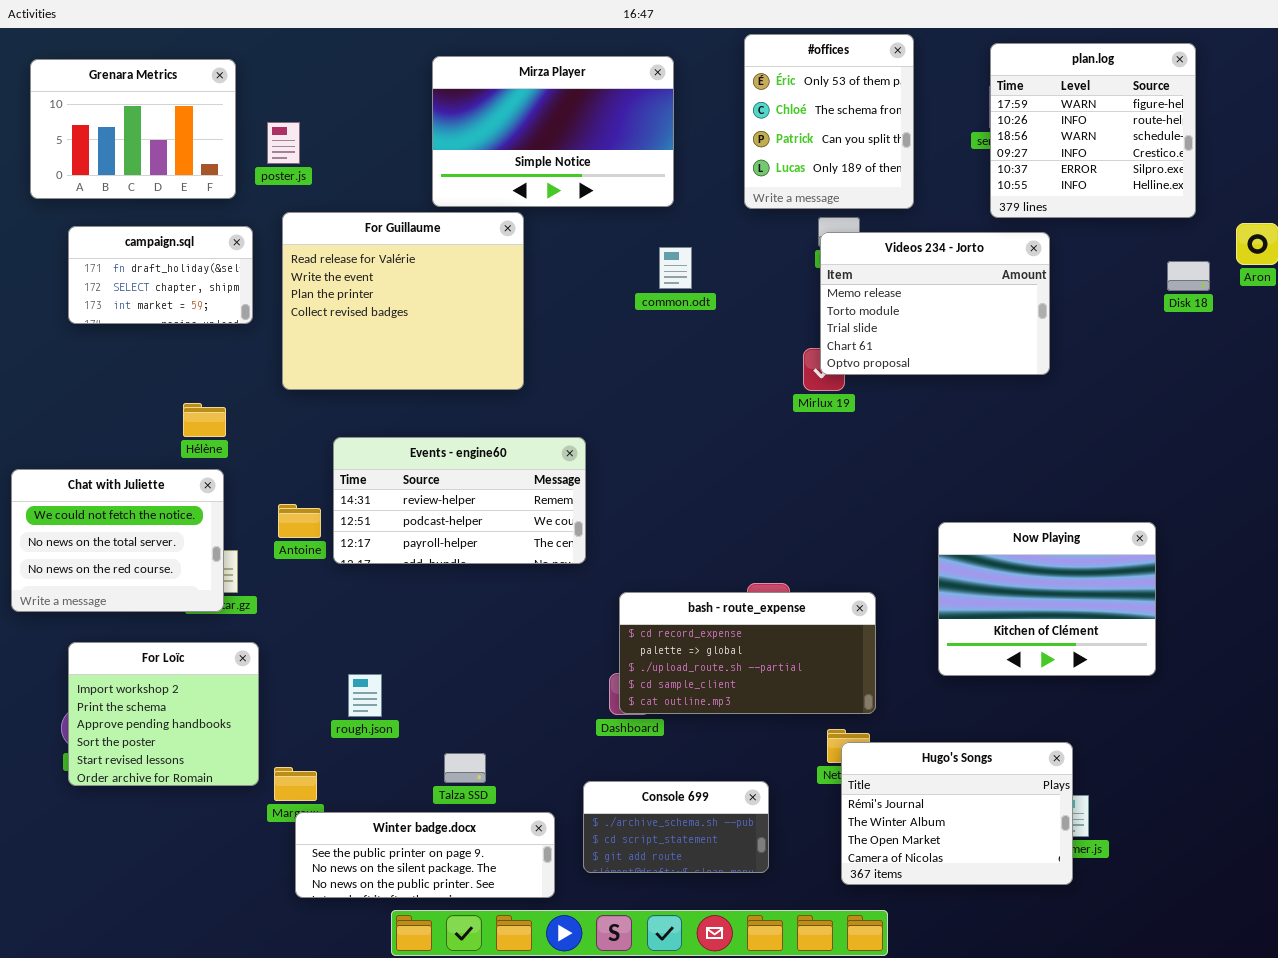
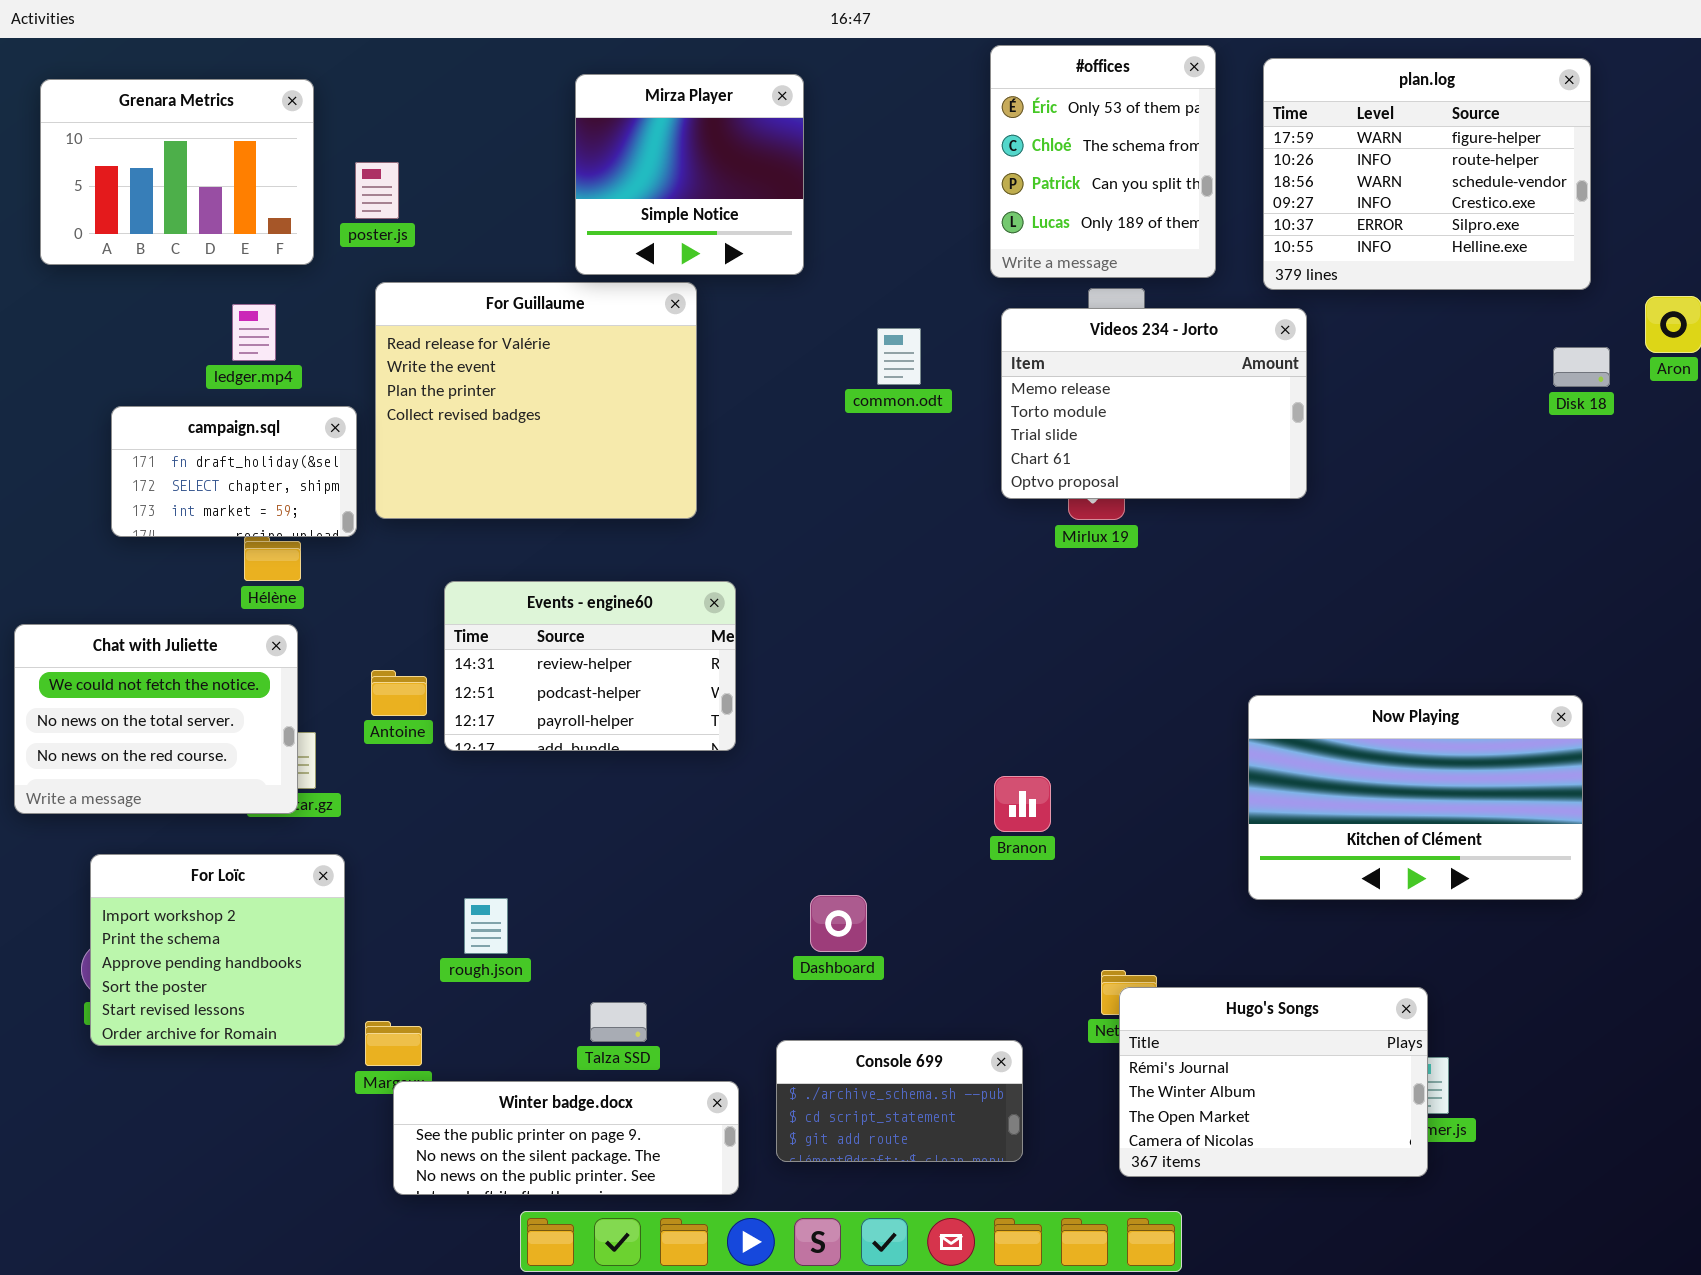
plan.log: [990,43,1196,218] -> [1263,58,1591,290], resized
Mirza Player: [432,56,674,207] -> [575,74,804,275], resized
campaign.sql: [68,226,253,324] -> [111,406,357,537], moved
Videos 234 - Jorto: [820,232,1050,375] -> [1001,308,1307,499], moved
Events - engine60: [333,437,586,564] -> [444,581,736,751], resized
Now Playing: [938,522,1156,676] -> [1248,695,1583,900], resized
bash - route_expense: [619,592,876,714] -> none, closed

